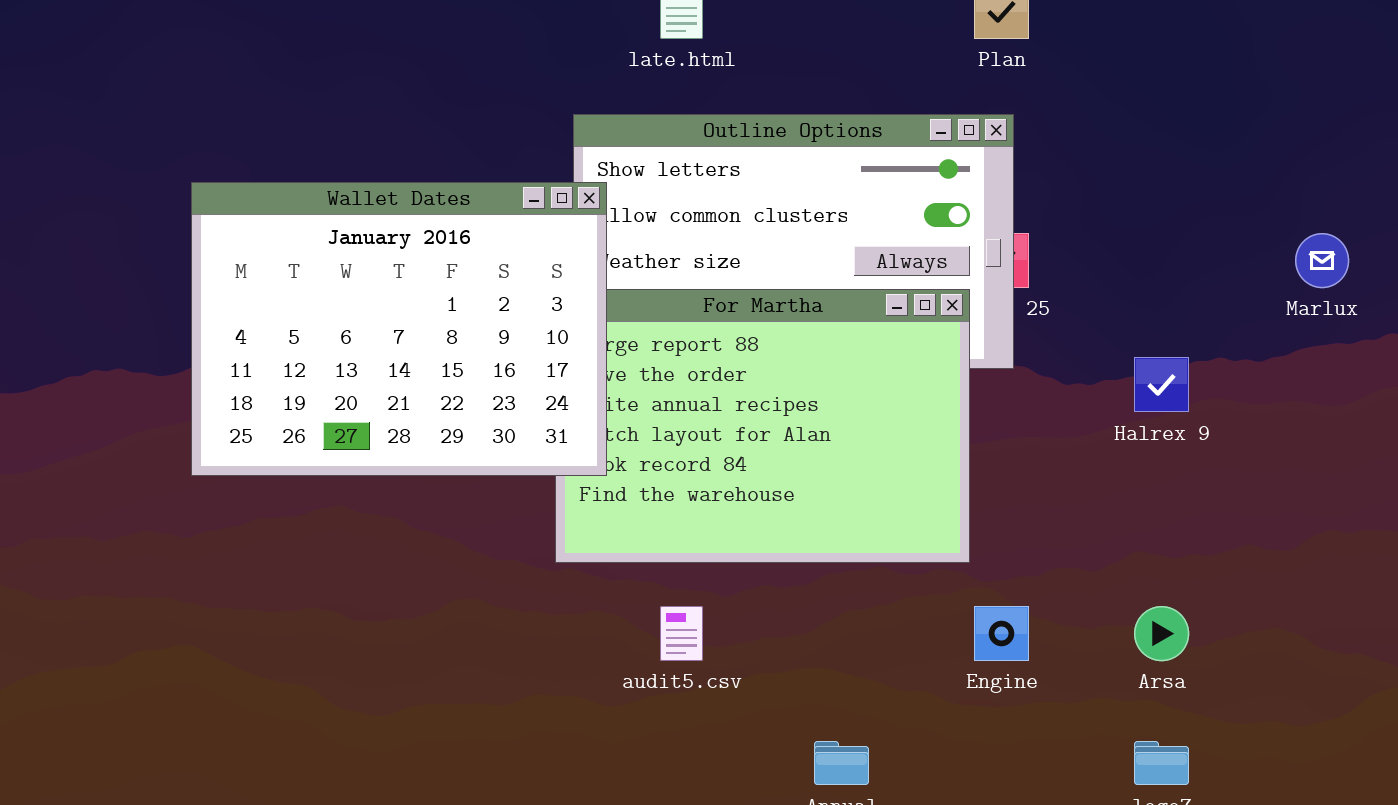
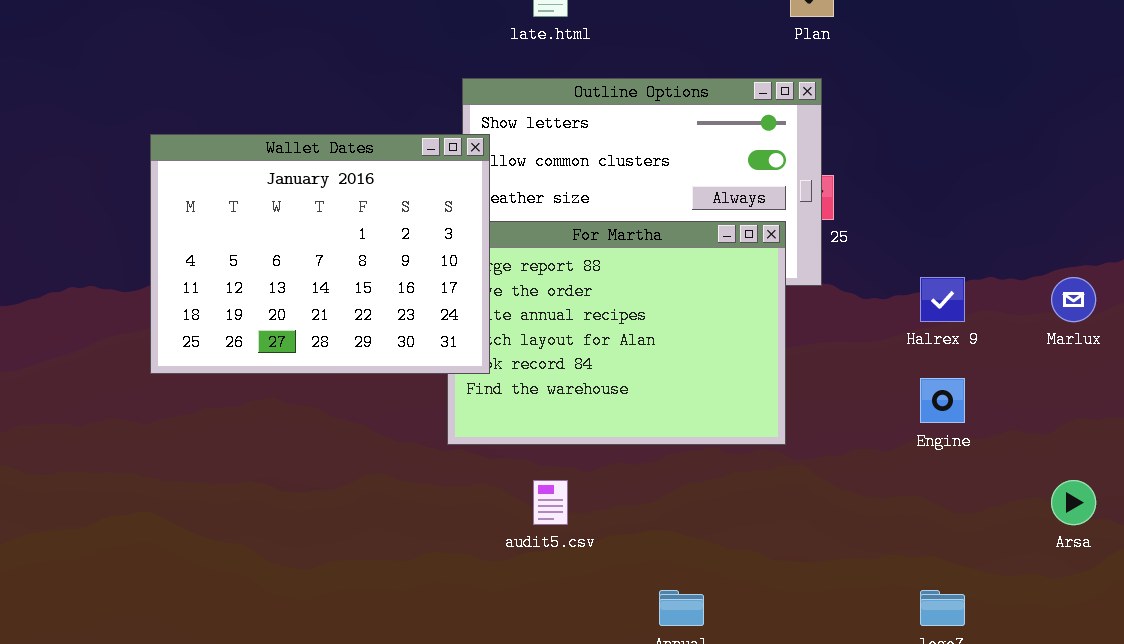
Marlux: [1295,233,1349,288] -> [1051,277,1096,322], moved
Engine: [974,606,1029,661] -> [920,378,965,423], moved
Arsa: [1134,606,1189,661] -> [1051,480,1096,525], moved

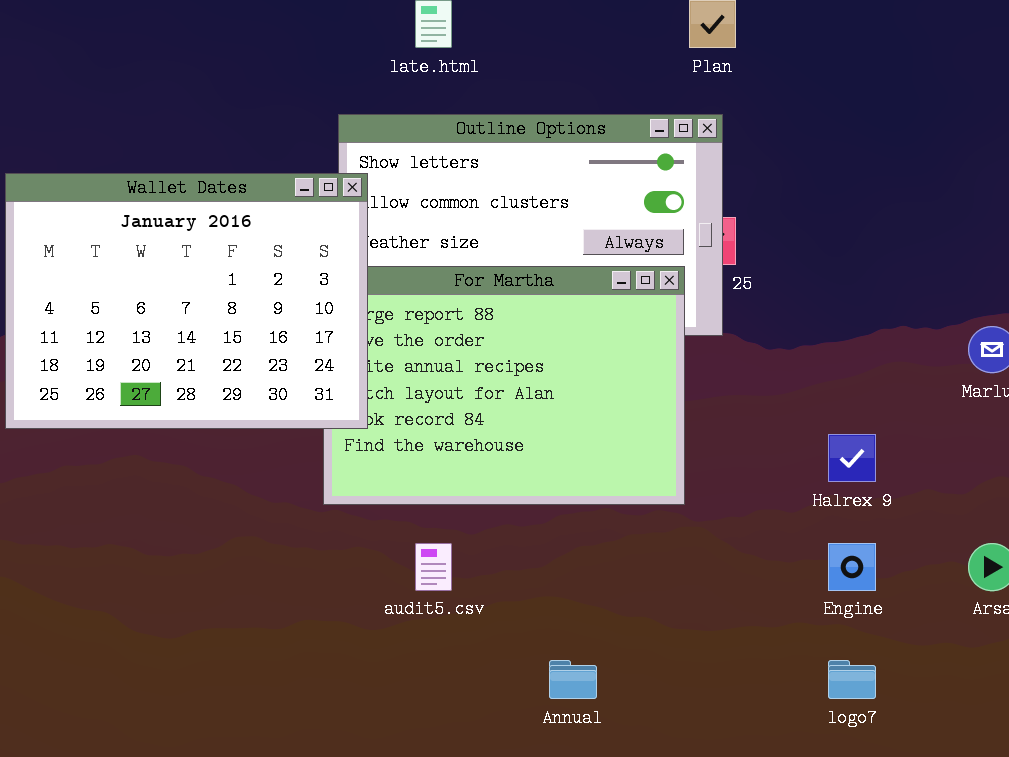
Halrex 9: [920,277,965,322] -> [828,434,876,482], moved
Engine: [920,378,965,423] -> [828,543,876,591], moved

